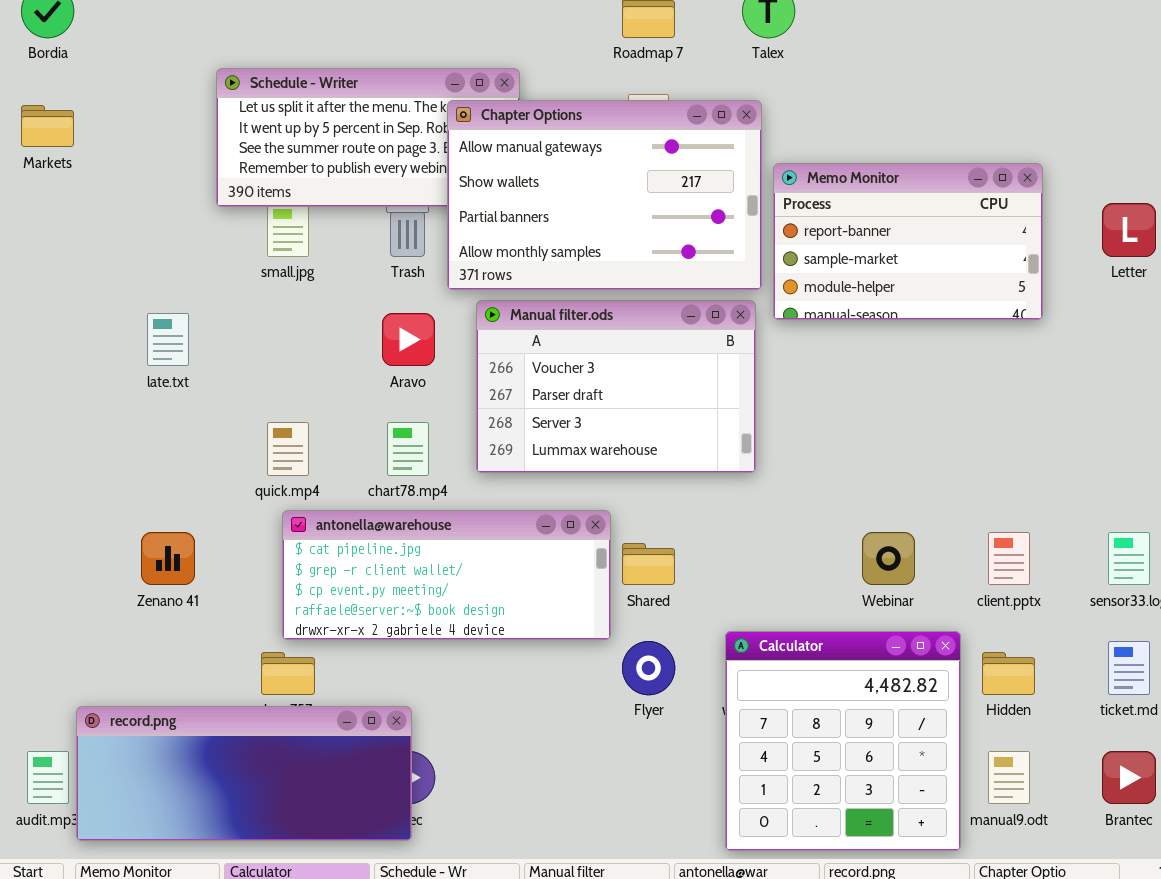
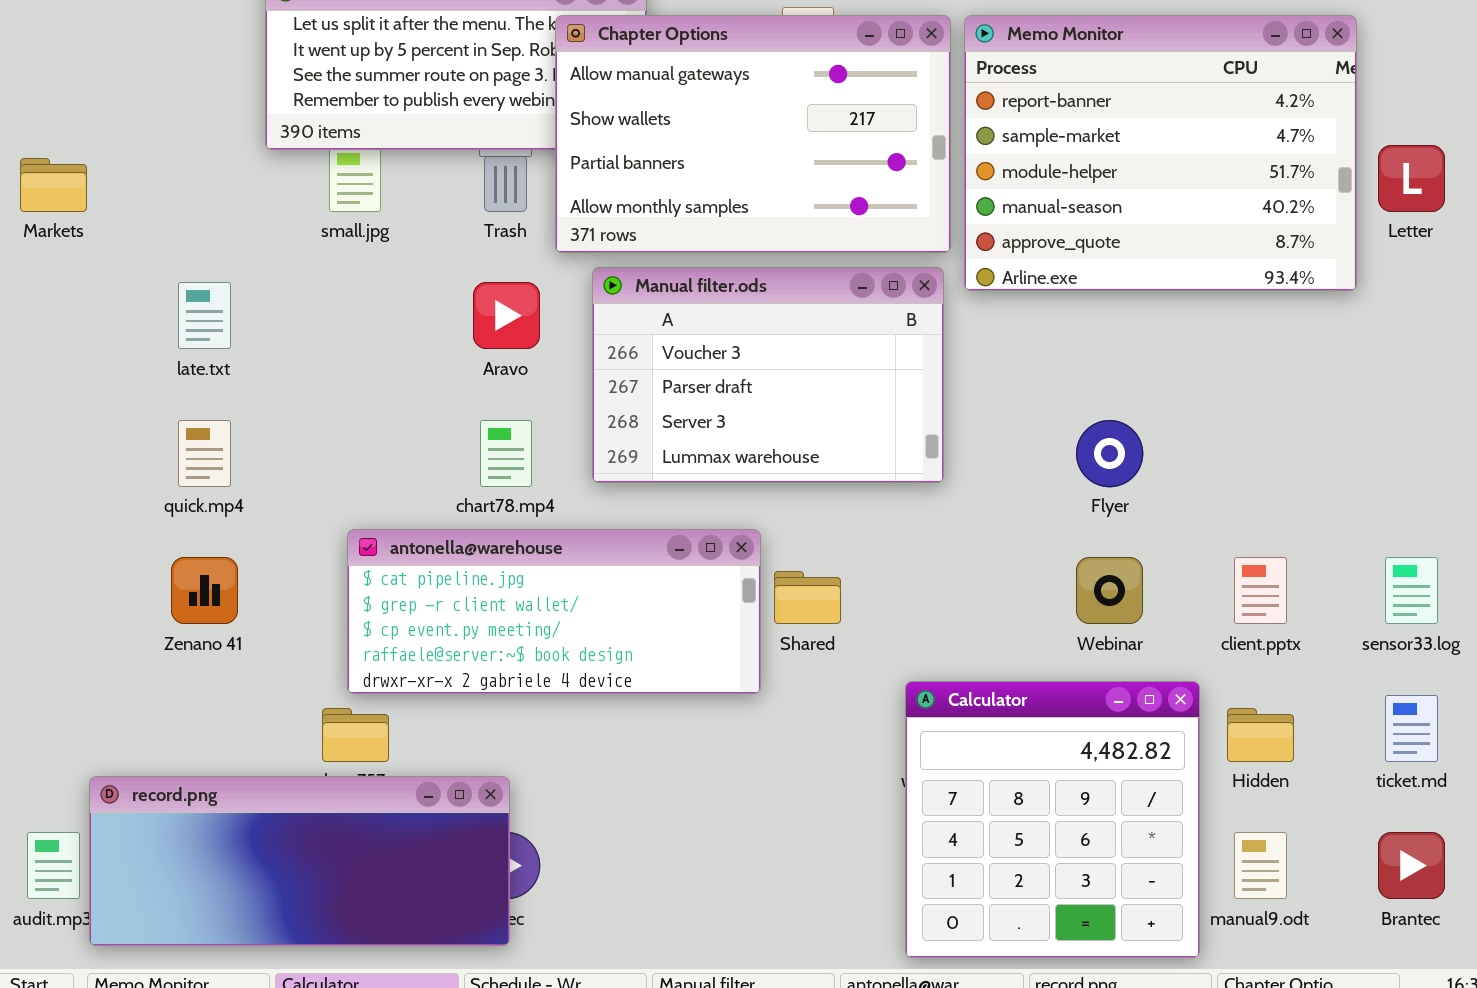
Markets: [21,105,74,147] -> [20,158,87,212], moved
Memo Monitor: [773,163,1043,320] -> [964,15,1357,291], resized
quick.mp4: [267,422,309,476] -> [178,420,231,487], moved
Flyer: [622,641,675,695] -> [1076,420,1143,487], moved

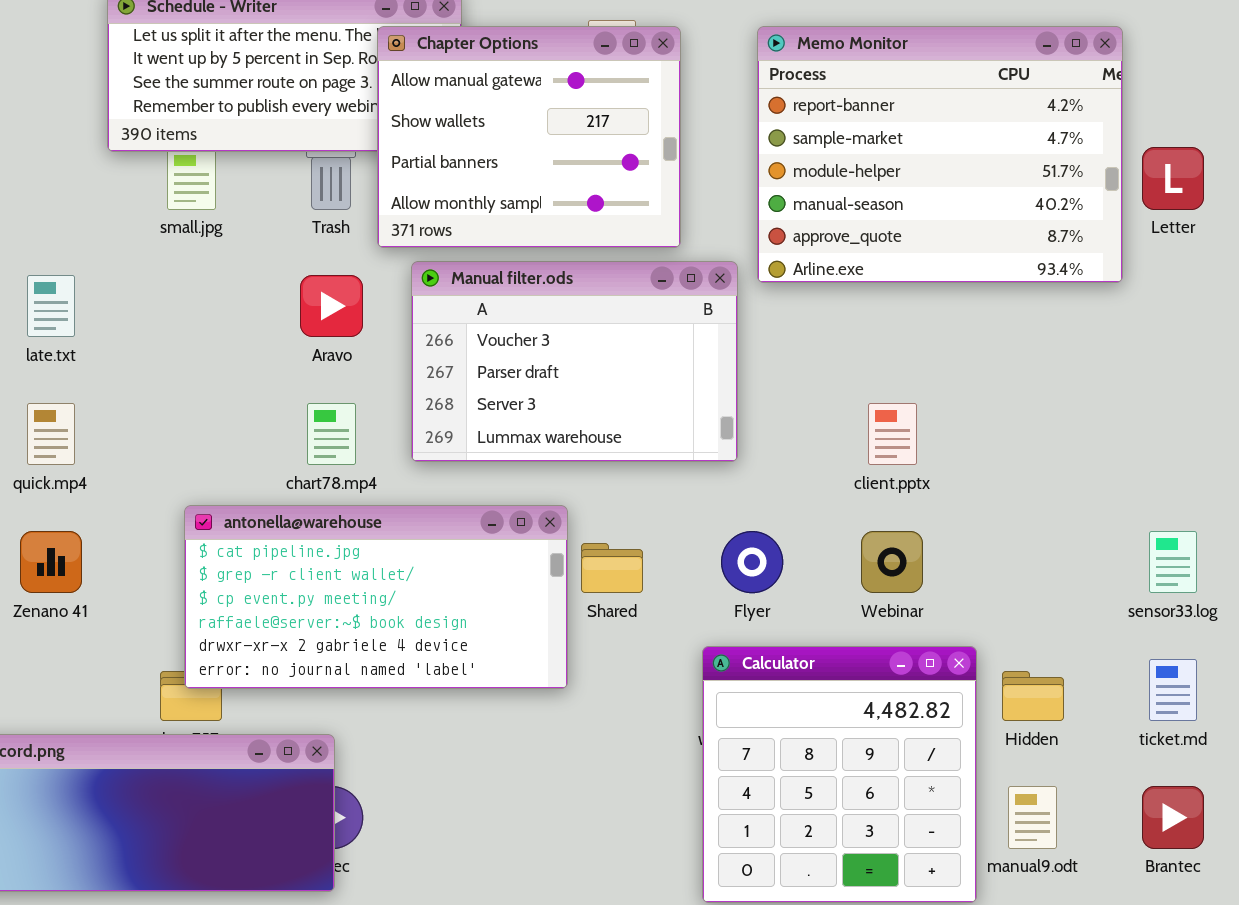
Chapter Options: [555,15,951,253] -> [377,26,681,248], resized
Flyer: [1076,420,1143,487] -> [721,531,783,593], moved
antonella@warehouse: [347,529,761,694] -> [184,505,568,689], resized
client.pptx: [1234,557,1287,624] -> [868,403,917,465], moved

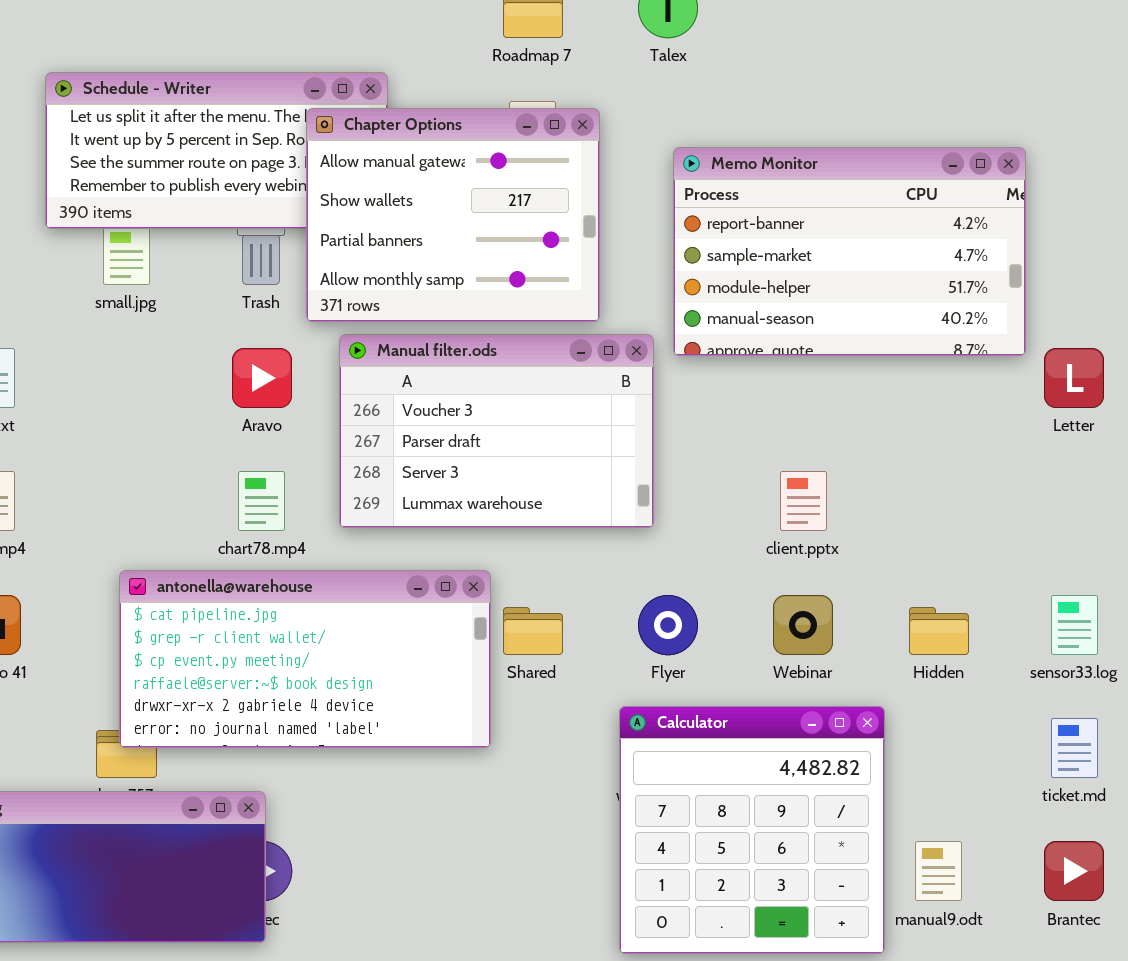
Memo Monitor: [757,26,1123,283] -> [673,147,1026,356], resized
Letter: [1142,147,1204,210] -> [1044,348,1104,408], moved
Hidden: [1002,671,1064,721] -> [909,607,969,655], moved

